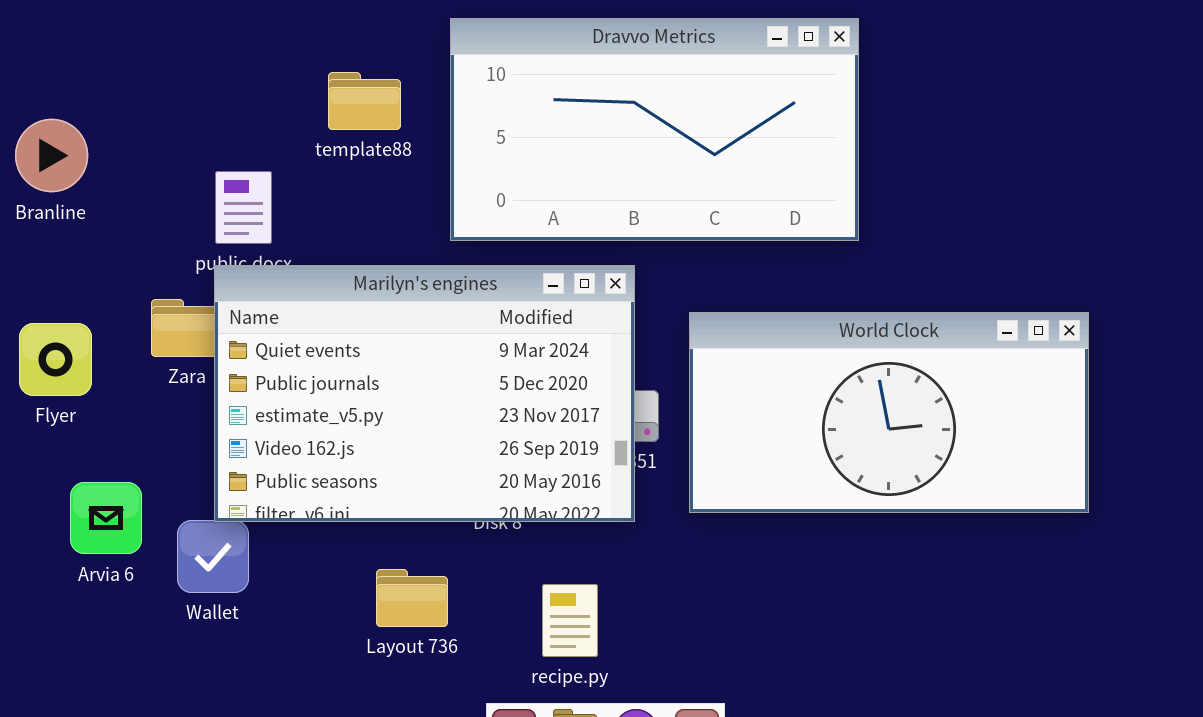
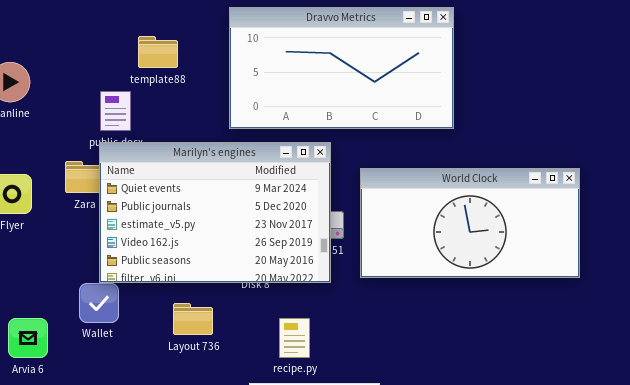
template88: [328,72,401,130] -> [138,36,178,68], moved
Arvia 6: [70,482,142,554] -> [8,318,48,358], moved
Layout 736: [376,569,448,627] -> [173,303,213,335], moved

